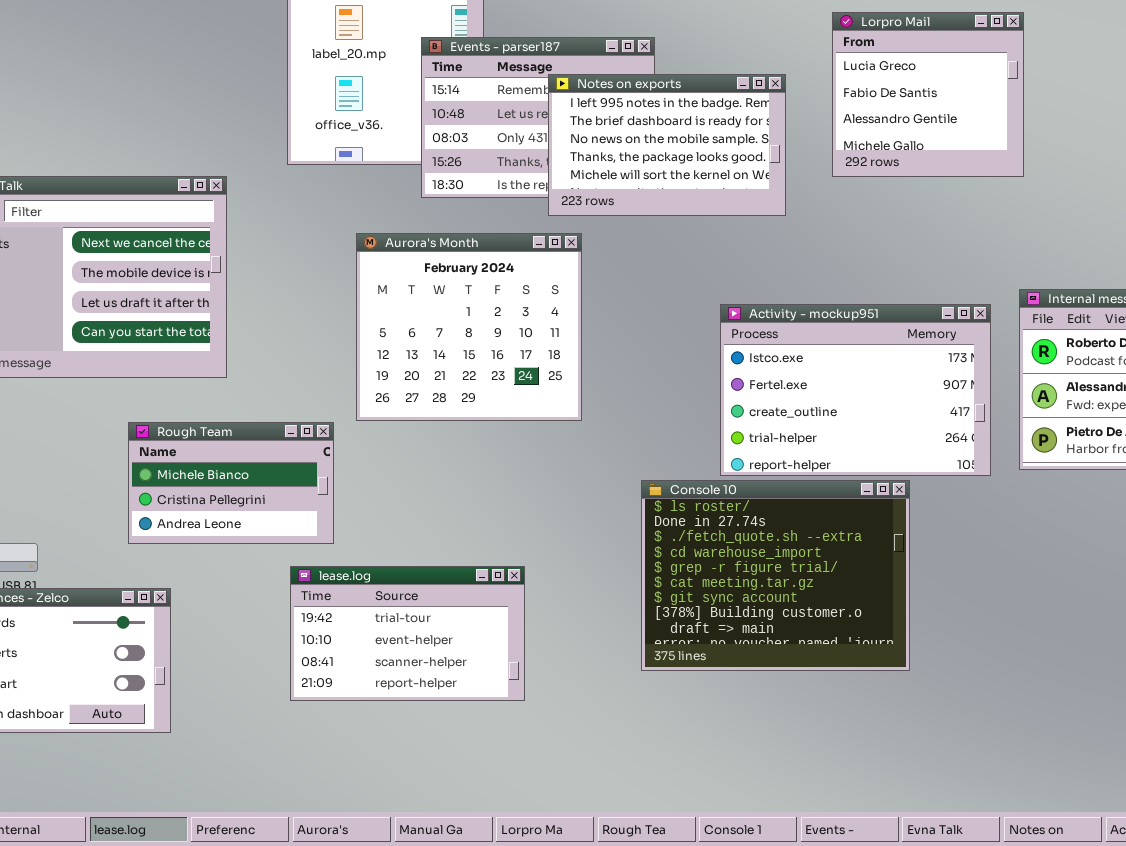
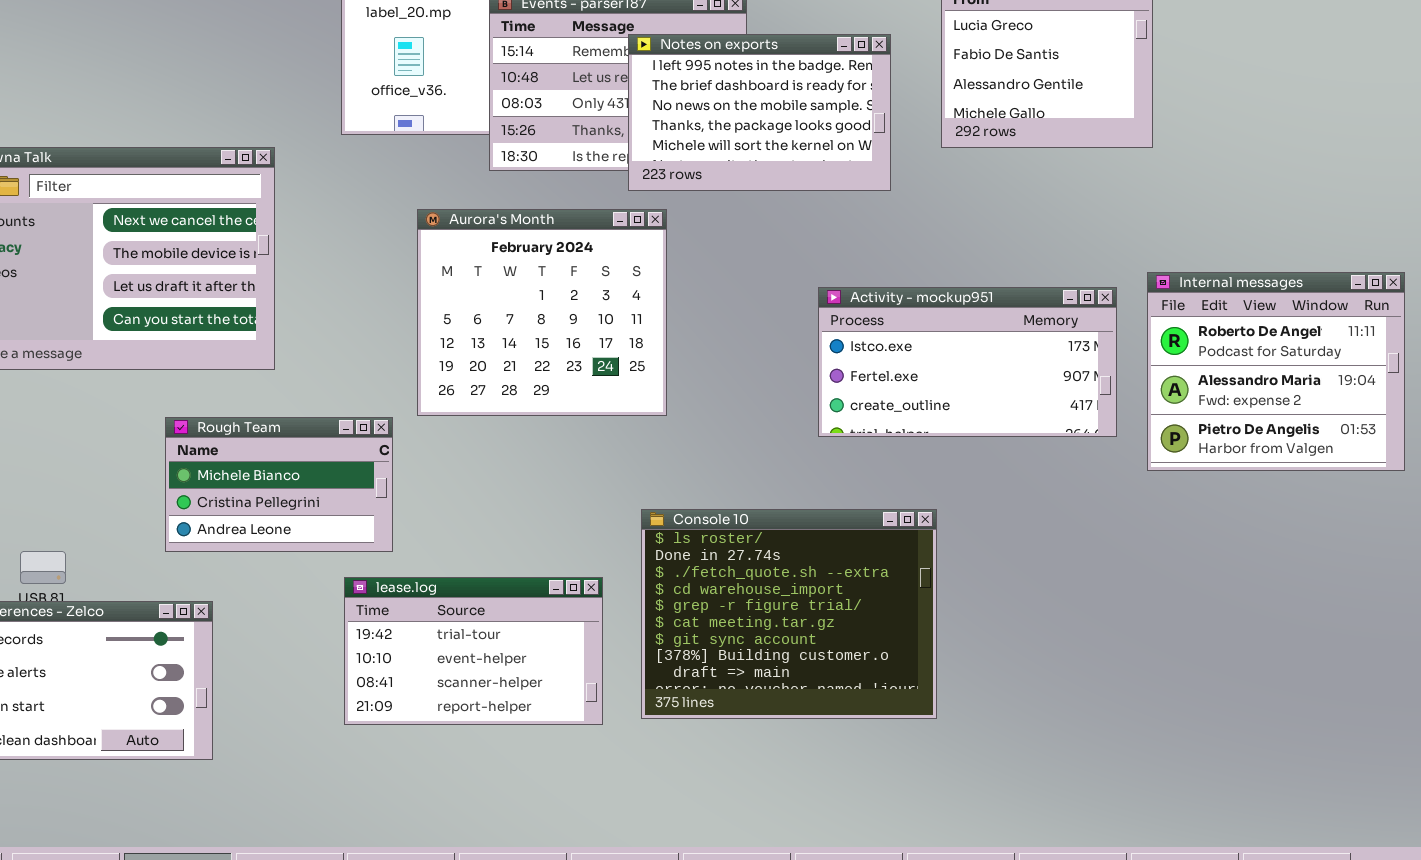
Activity - mockup951: [720,304,991,476] -> [818,287,1117,437], resized
Console 10: [641,480,910,671] -> [641,509,937,719], moved

